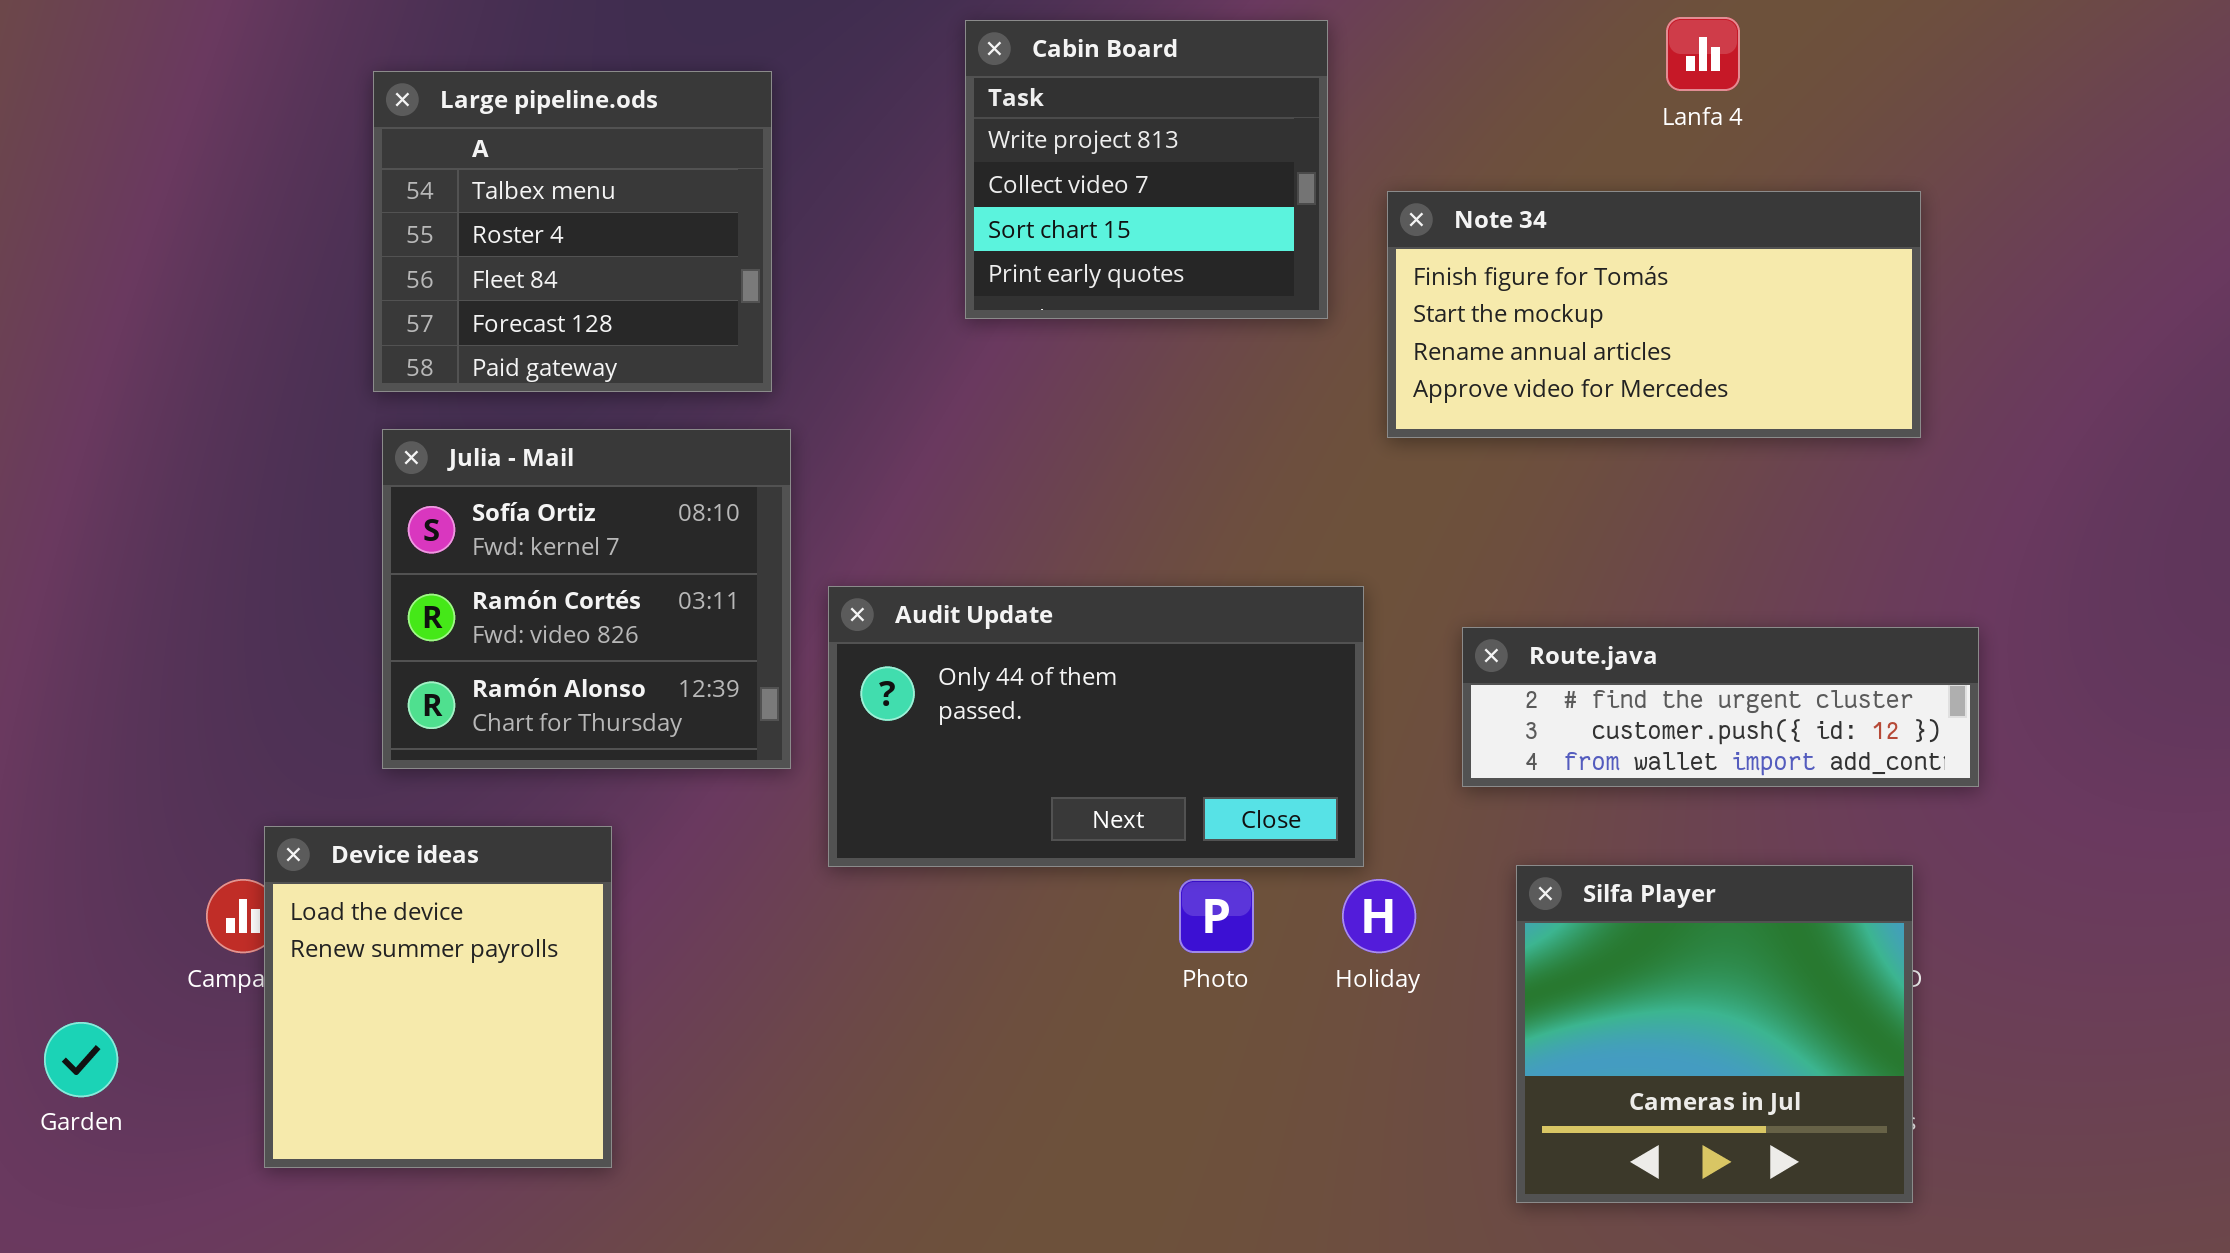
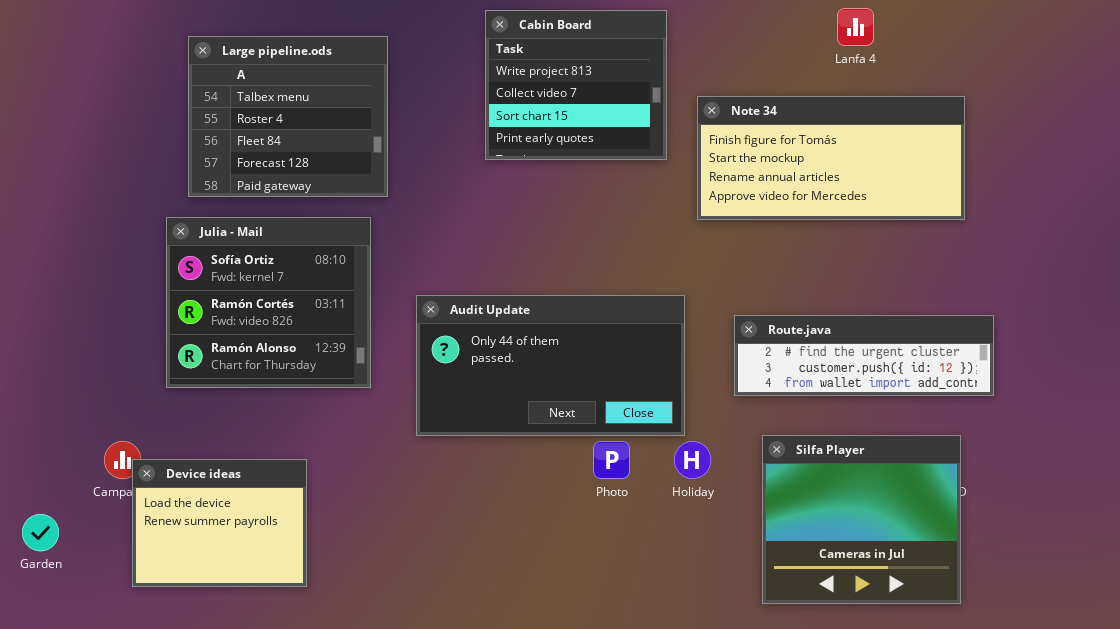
Julia - Mail: [382,429,791,769] -> [166,217,371,388], moved
Device ideas: [264,826,612,1168] -> [132,459,307,587], resized

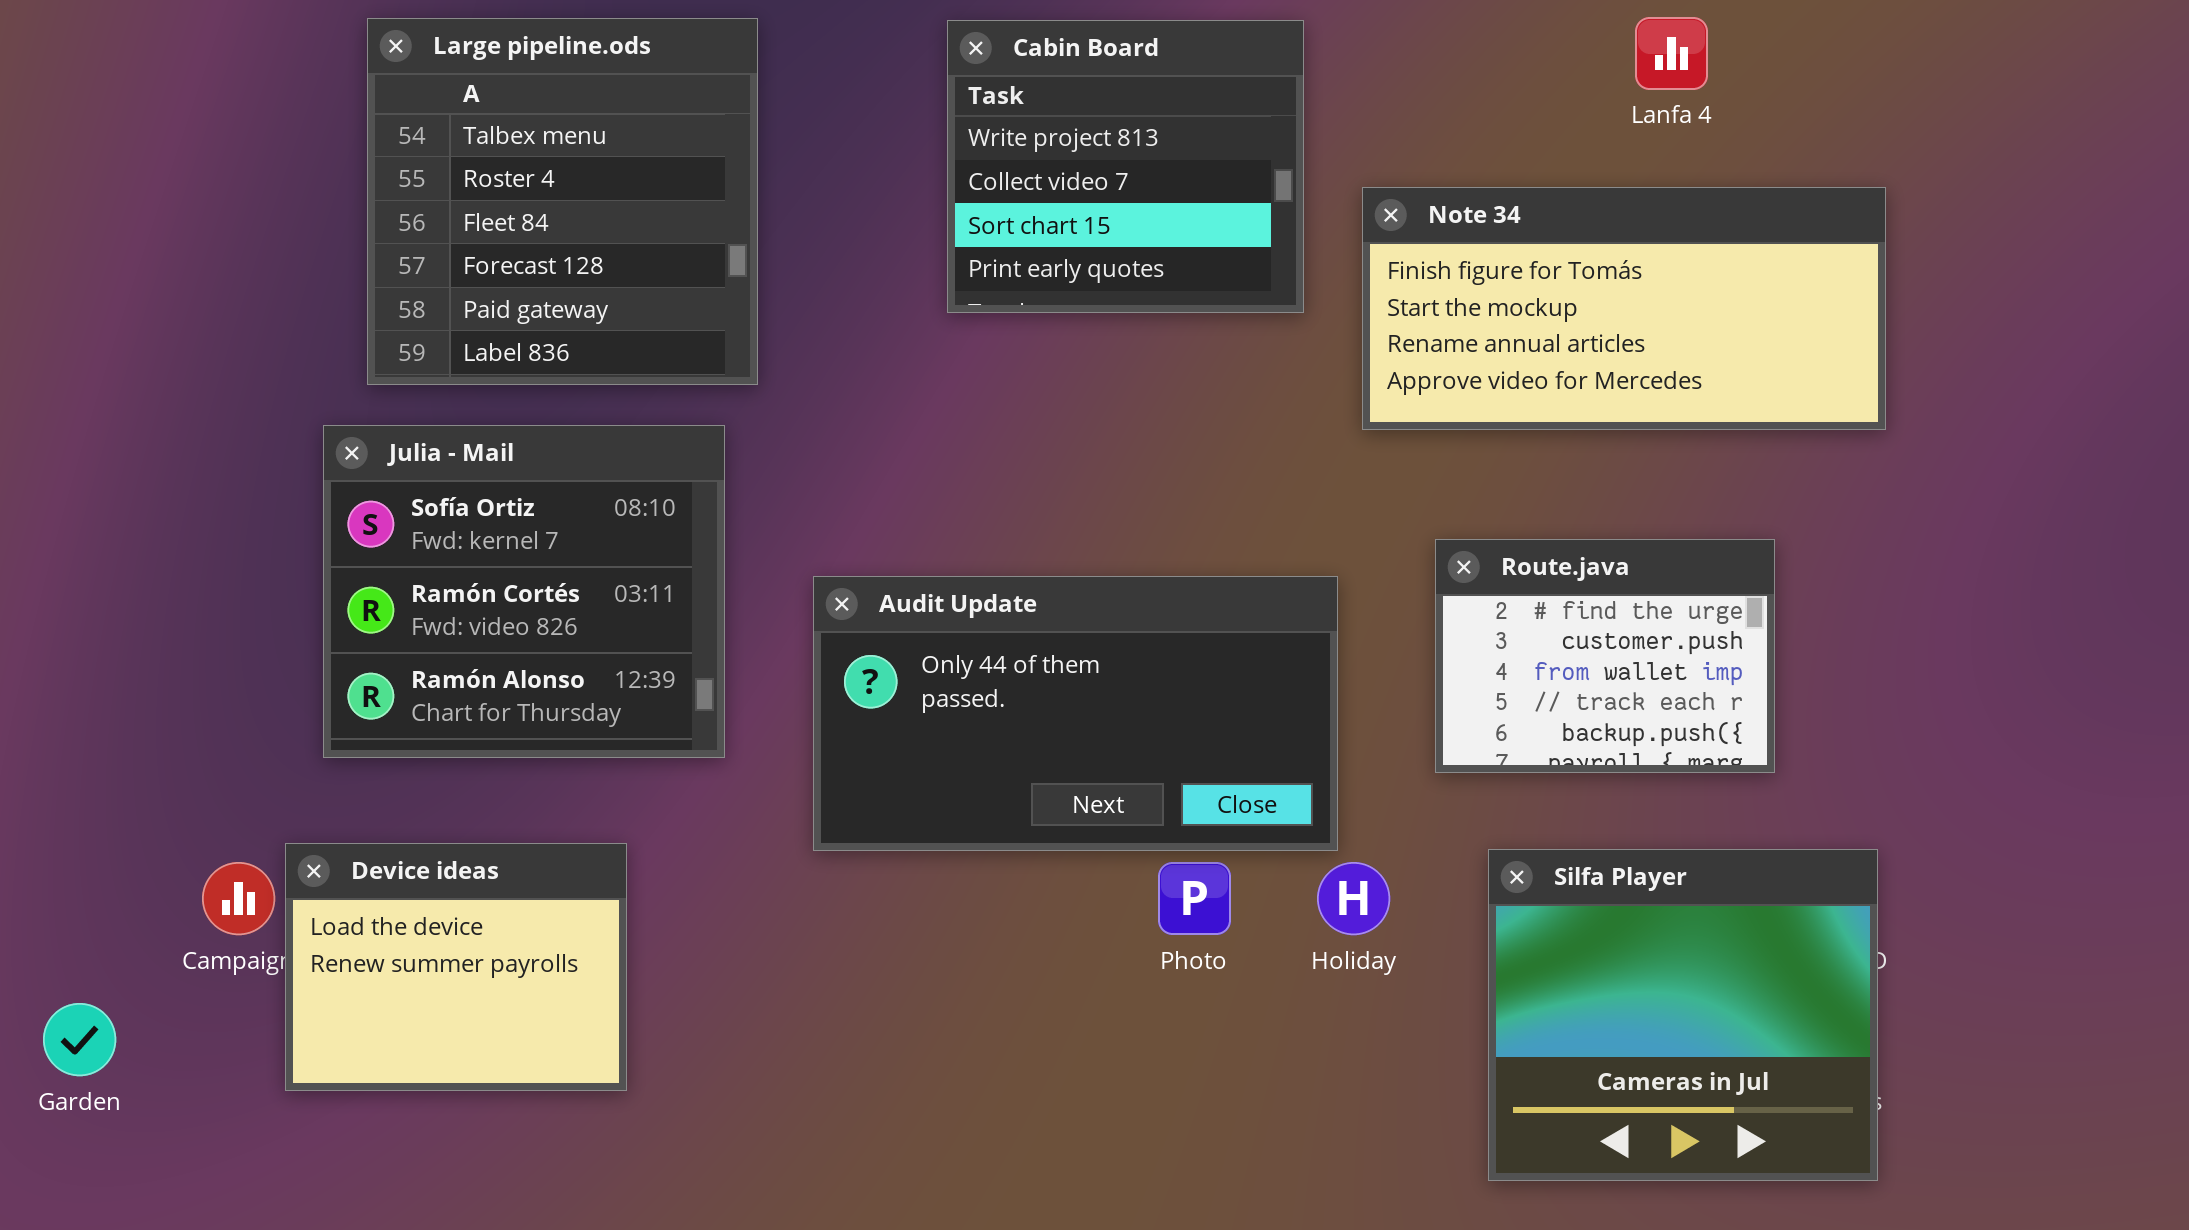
Large pipeline.ods: [188,36,388,197] -> [367,18,758,385], resized
Route.java: [734,315,994,396] -> [1435,539,1775,773], resized
Device ideas: [132,459,307,587] -> [285,843,627,1091], moved

